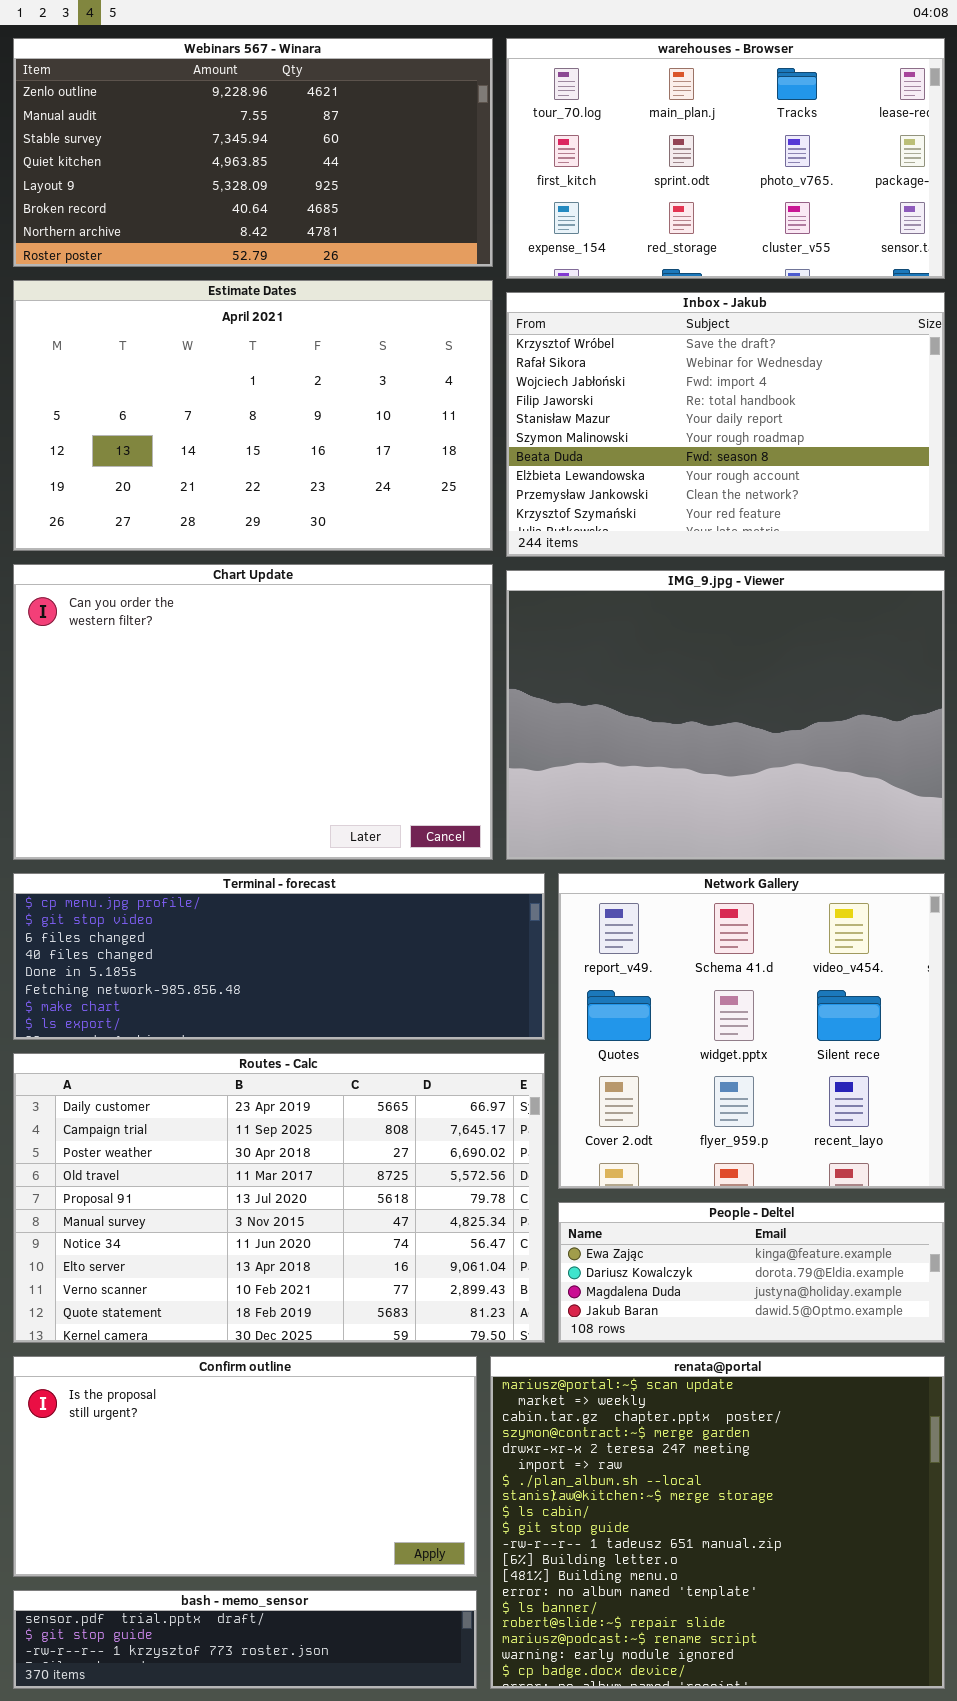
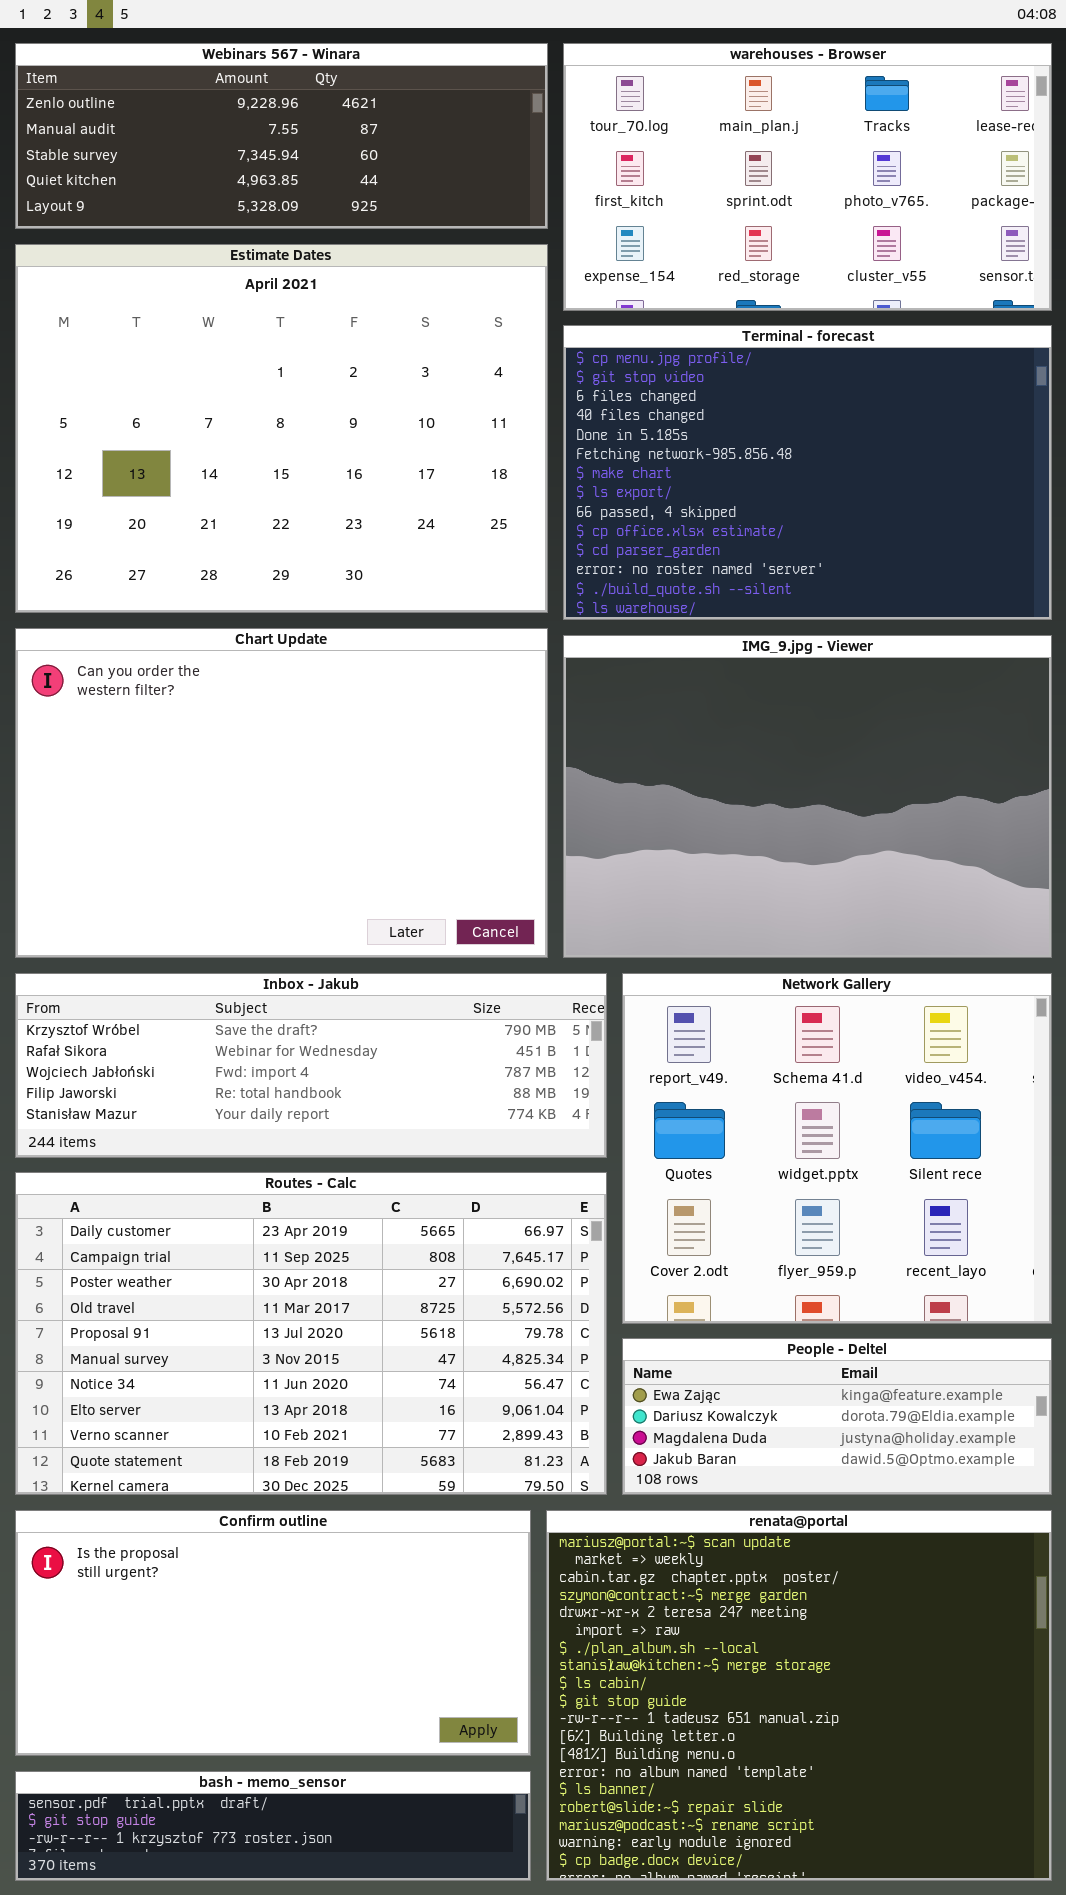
Webinars 567 - Winara: [13,38,493,267] -> [15,43,548,229], resized
Estimate Dates: [13,280,493,551] -> [15,244,548,613], resized
Inbox - Jakub: [506,292,945,557] -> [15,973,607,1158], moved, resized
Terminal - forecast: [13,873,545,1040] -> [563,325,1052,620], moved, resized

